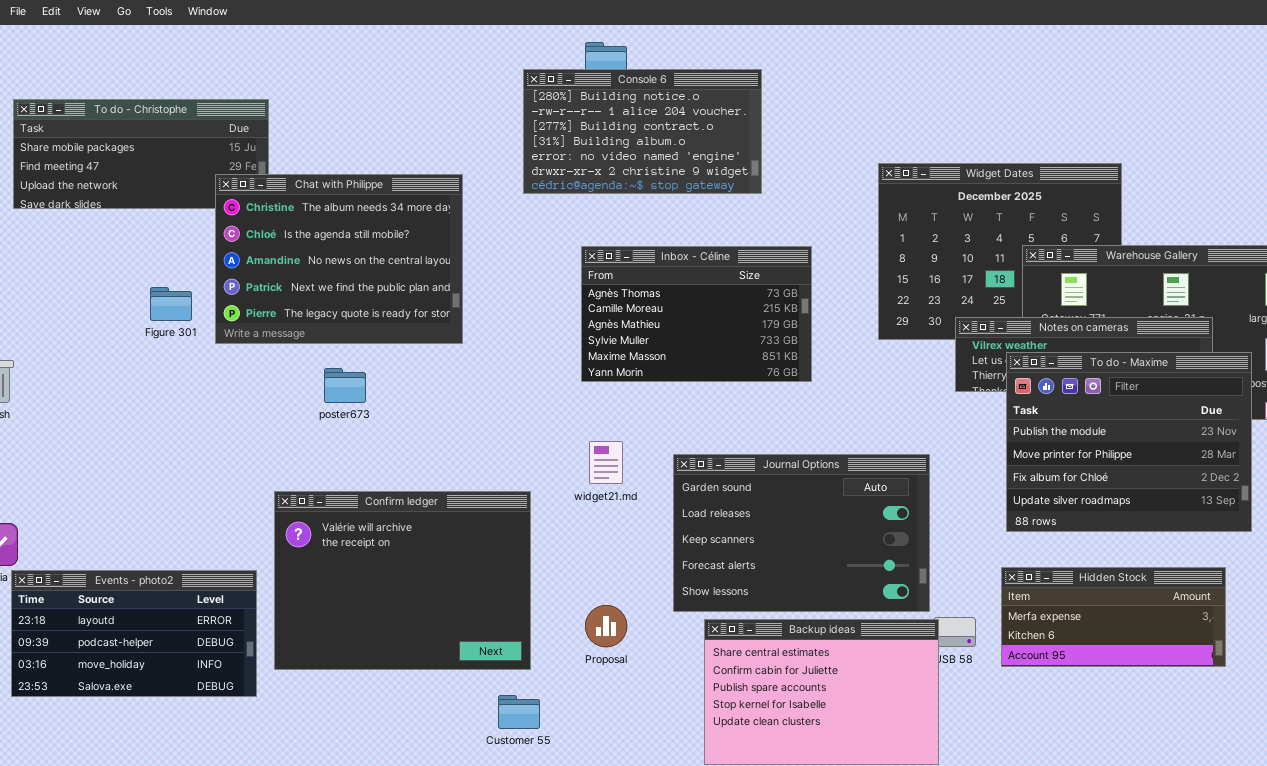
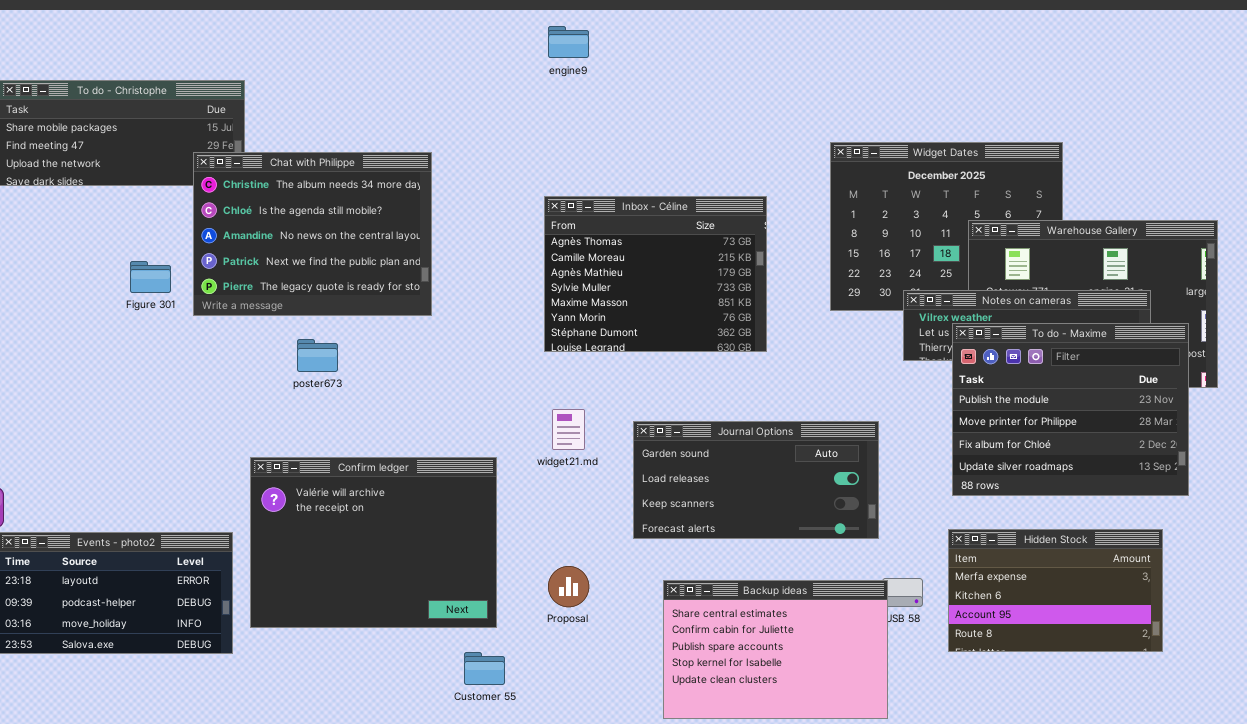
Console 6: [523,69,762,194] -> none, closed
Inbox - Céline: [581,246,812,382] -> [544,196,767,352], resized
Journal Options: [673,454,930,612] -> [633,421,879,539], resized
Hidden Stock: [1001,567,1226,667] -> [948,529,1163,652], resized

